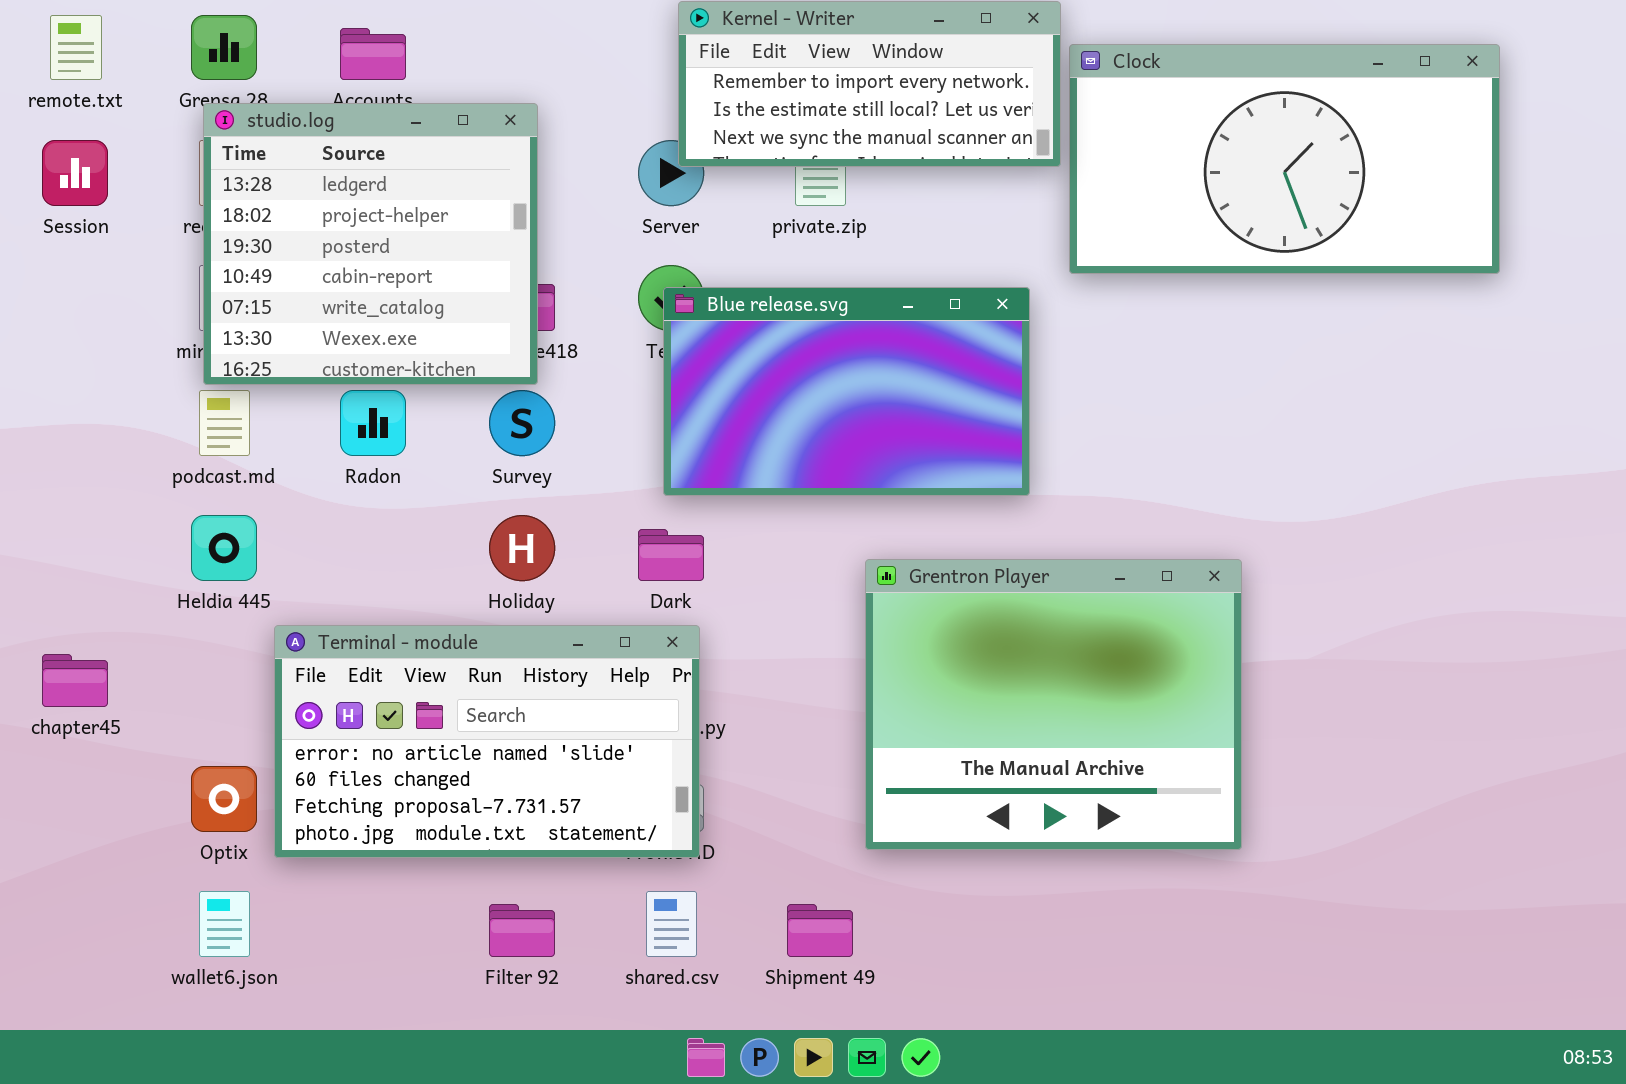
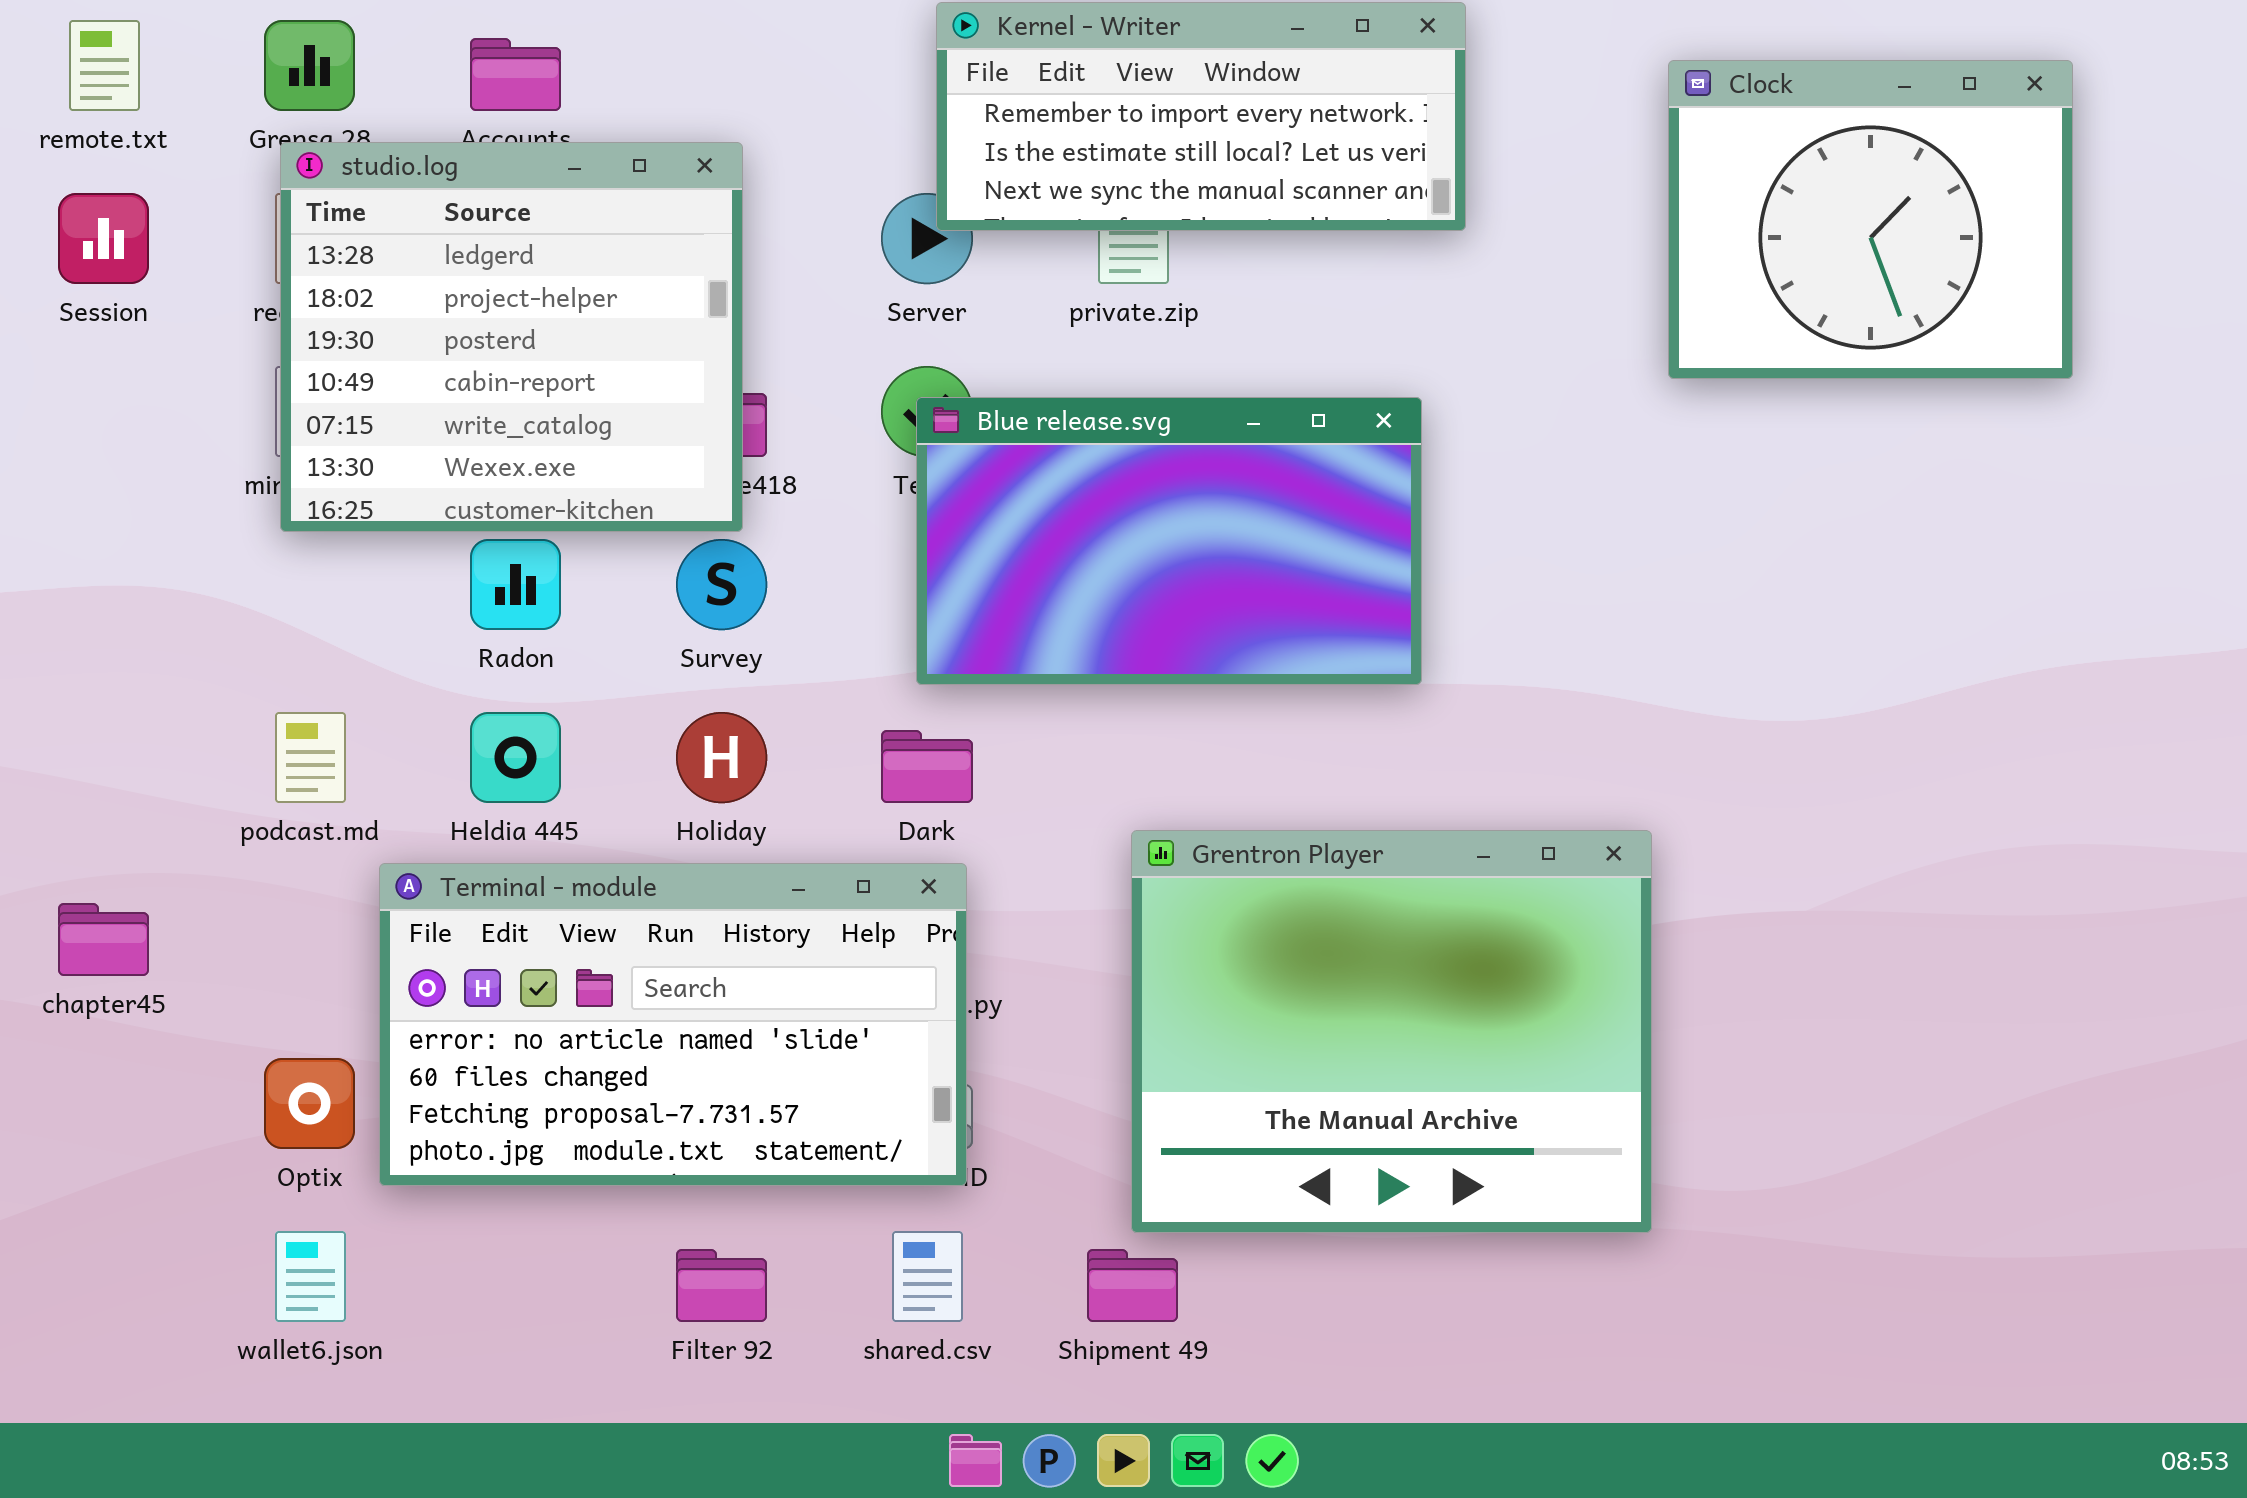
Clock: [1069,44,1500,274] -> [1668,60,2073,379], resized
podcast.md: [199,390,250,456] -> [275,712,346,803], moved
Heldia 445: [191,515,257,581] -> [470,712,561,803], moved
Grentron Player: [865,559,1242,850] -> [1131,830,1652,1233], moved

